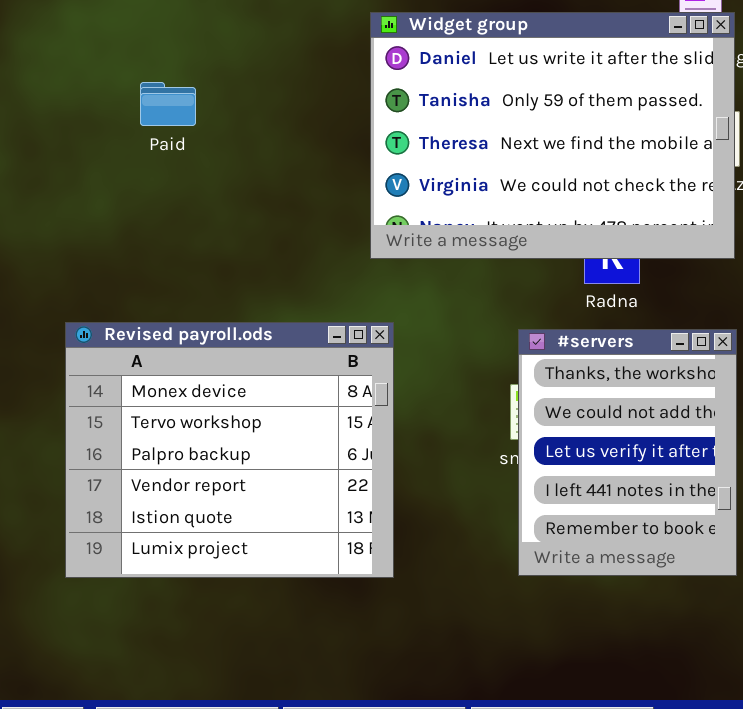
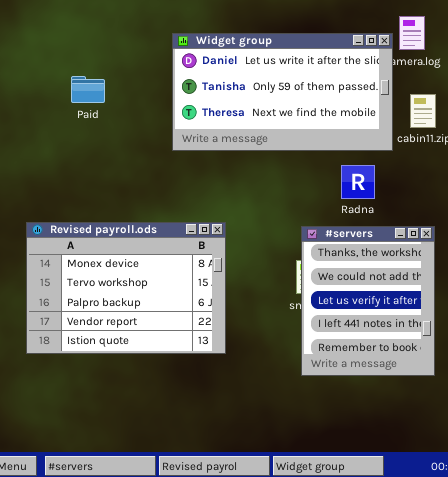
Widget group: [370,12,735,259] -> [172,33,393,151], moved, resized
Revised payroll.ods: [65,322,394,578] -> [26,222,226,354], resized

